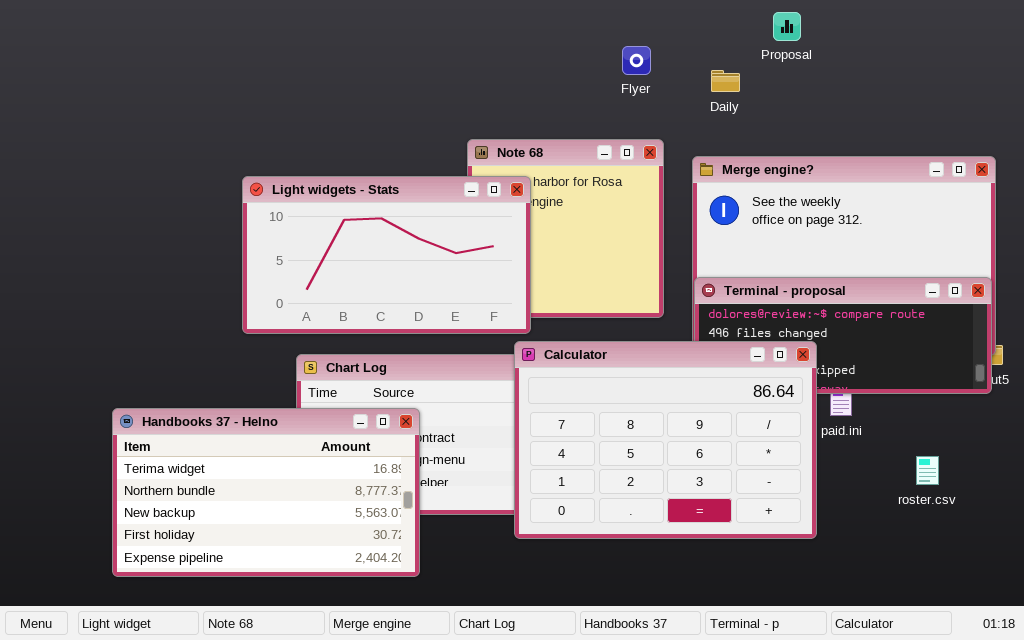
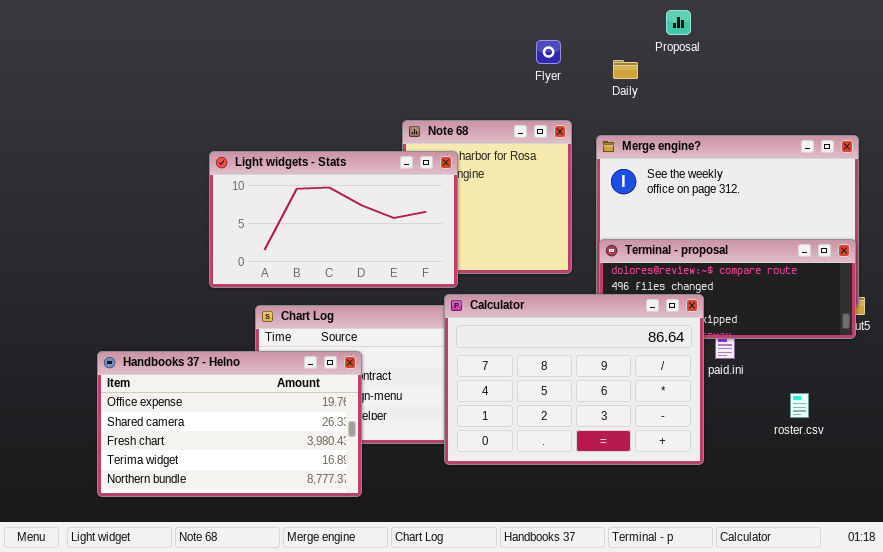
Handbooks 37 - Helno: [112,408,420,577] -> [97,351,362,497], scrolled up 3 rows

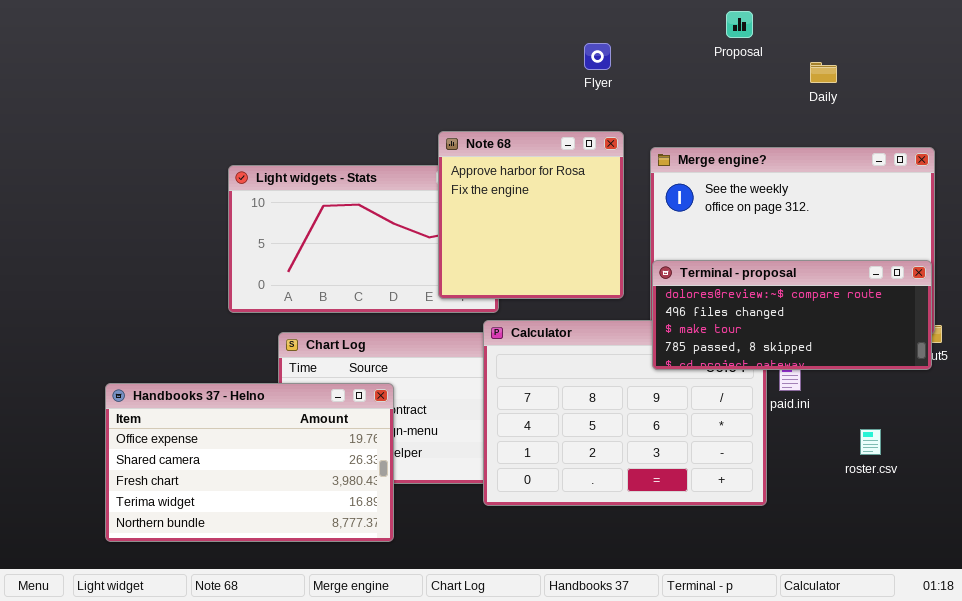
Daily: [613,60,638,79] -> [810,62,837,83], moved
Note 68: [402,120,572,274] -> [438,131,624,299], raised
Terminal - proposal: [599,239,856,339] -> [652,260,932,370], raised

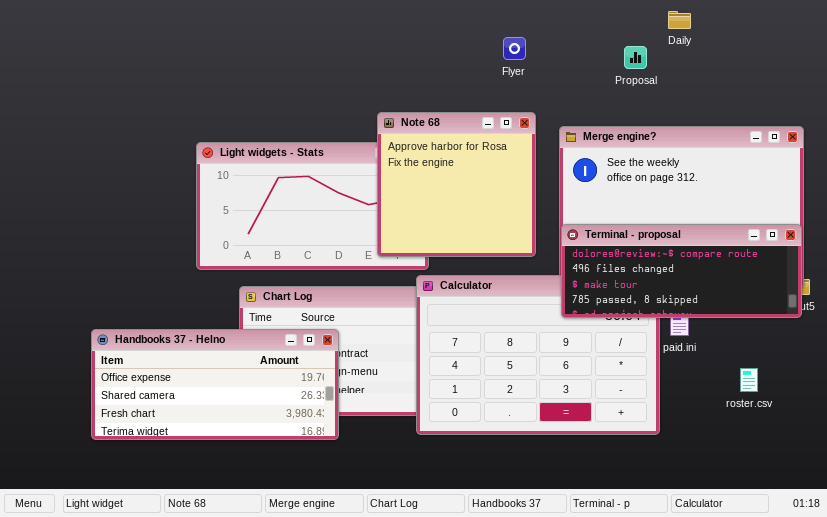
Proposal: [726,11,753,38] -> [624,46,647,69], moved
Daily: [810,62,837,83] -> [668,11,691,29], moved
Handbooks 37 - Helno: [105,383,394,542] -> [91,329,339,440], resized

